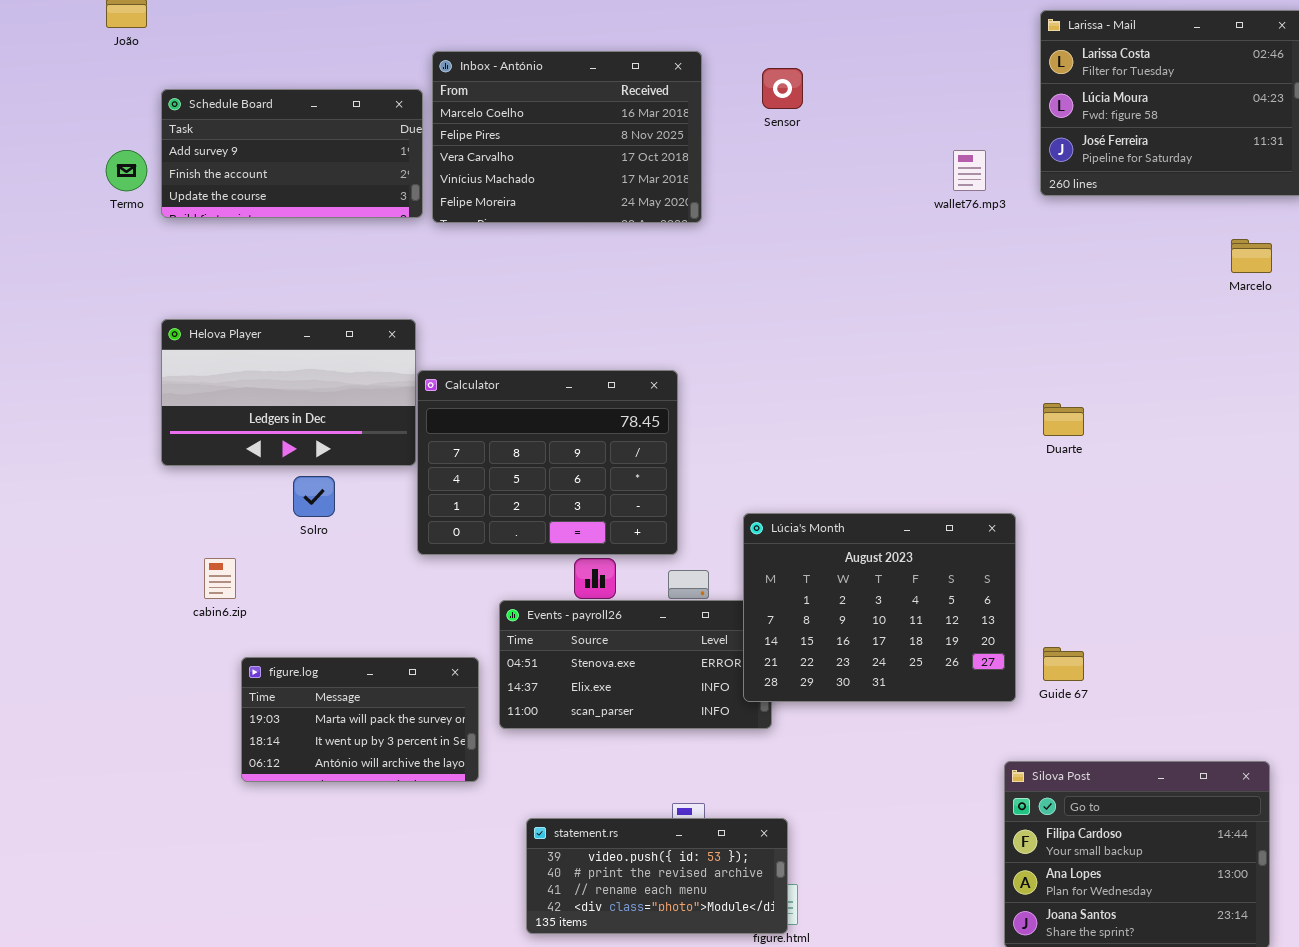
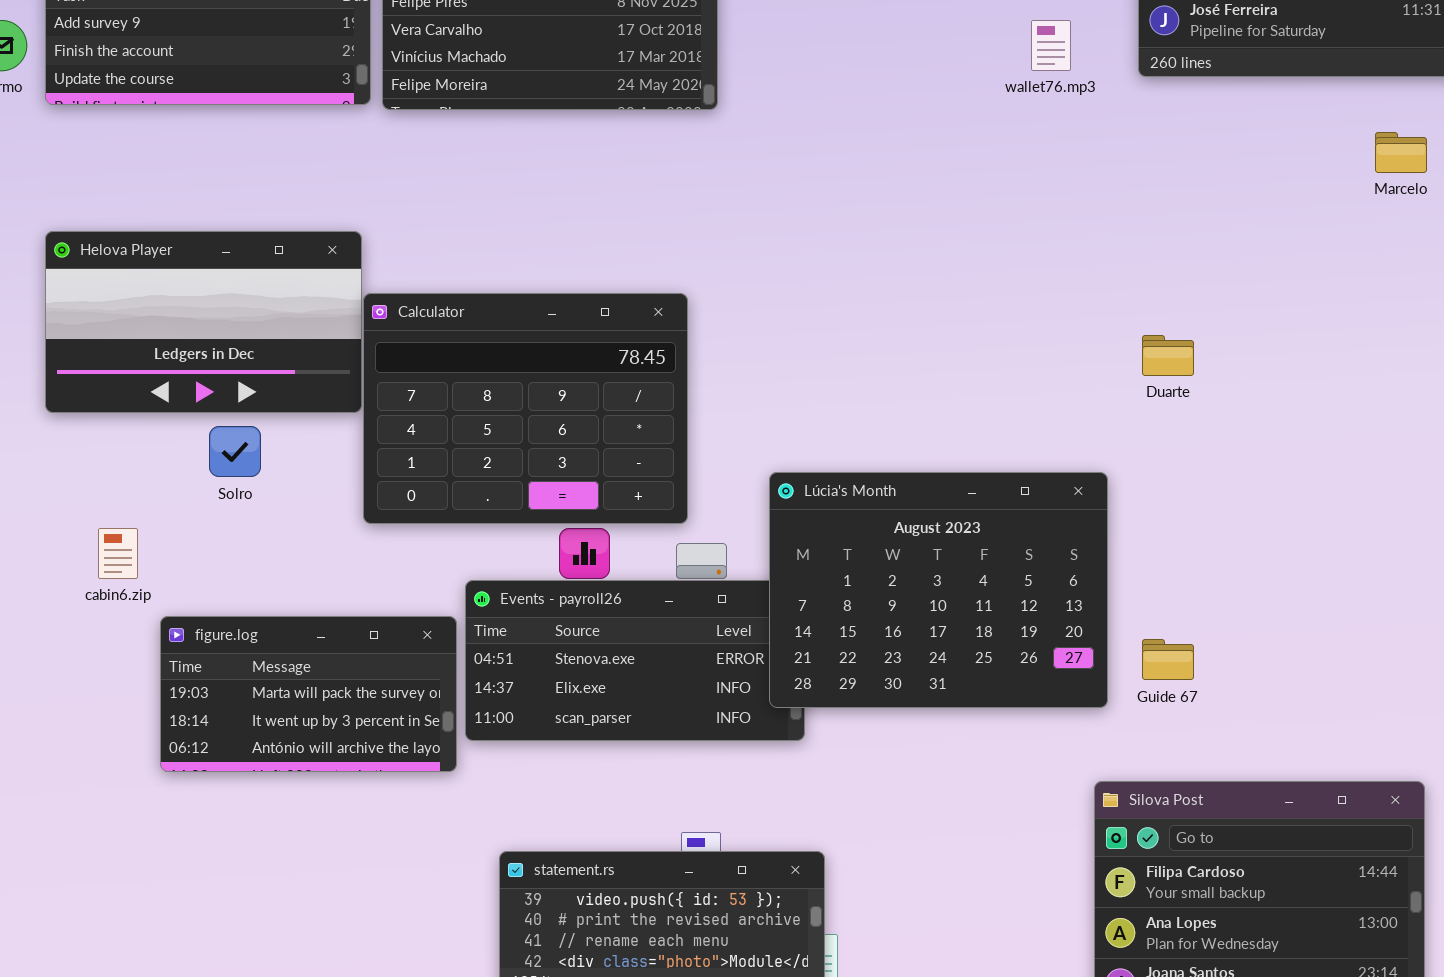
figure.log: [241,657,479,782] -> [160,616,457,772], moved

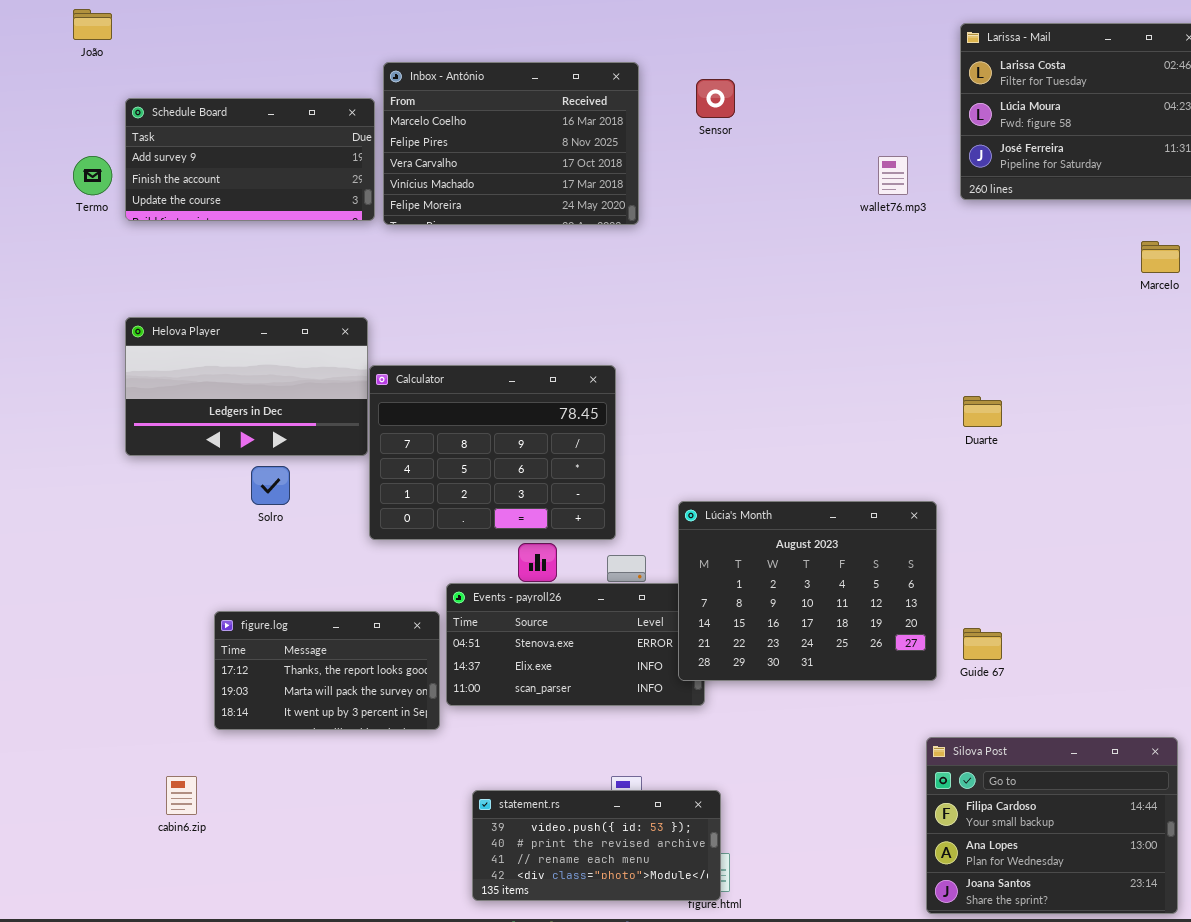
cabin6.zip: [98,528,138,579] -> [166,776,197,815], moved
figure.log: [160,616,457,772] -> [214,611,440,730], scrolled up 1 row

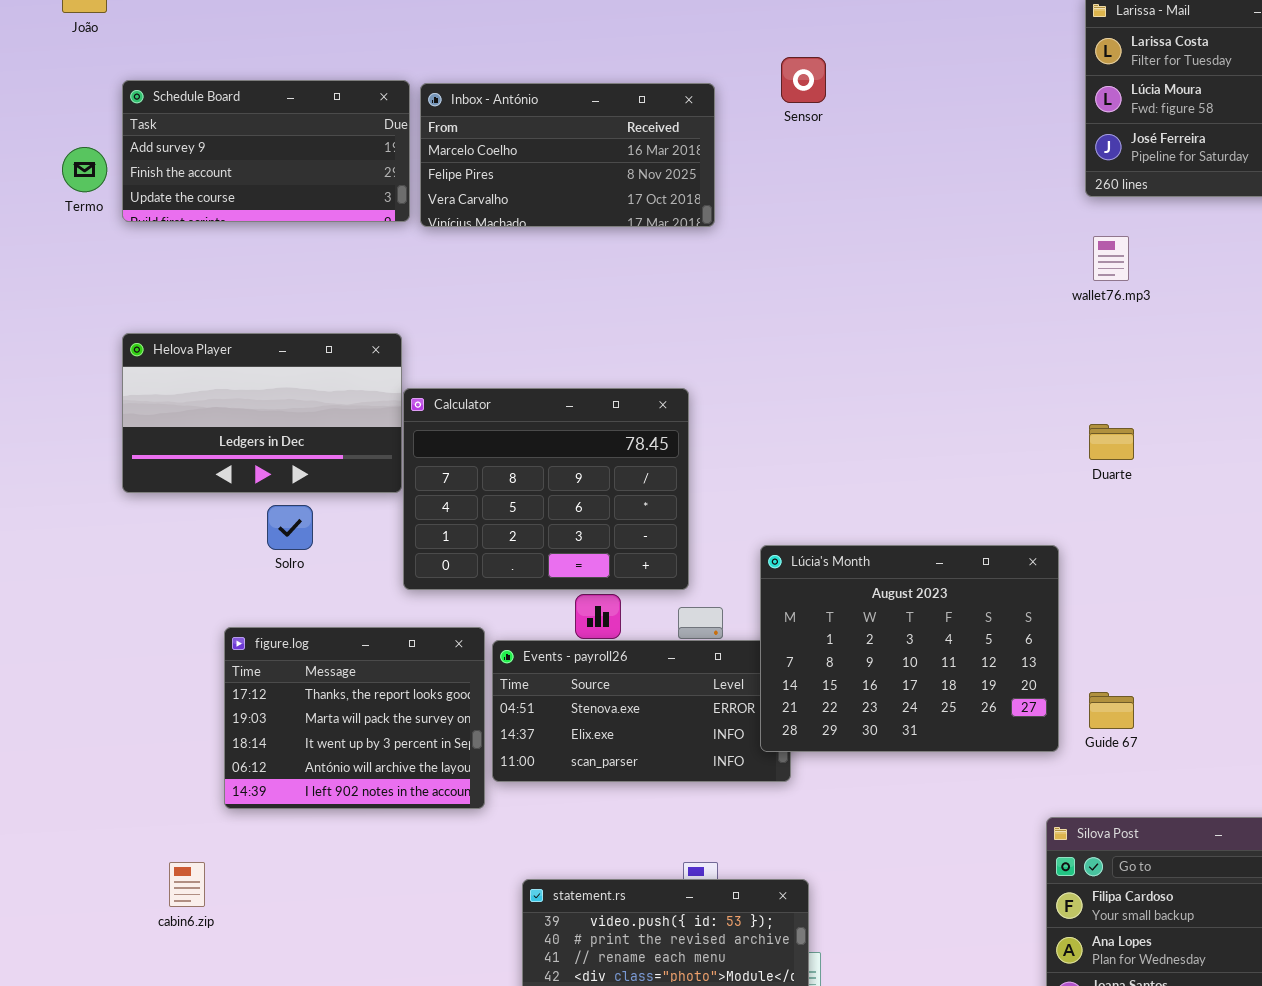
Inbox - António: [383,62,639,225] -> [420,83,715,227], resized
wallet76.mp3: [878,156,908,195] -> [1093,236,1129,281], moved
figure.log: [214,611,440,730] -> [224,627,485,809], resized

